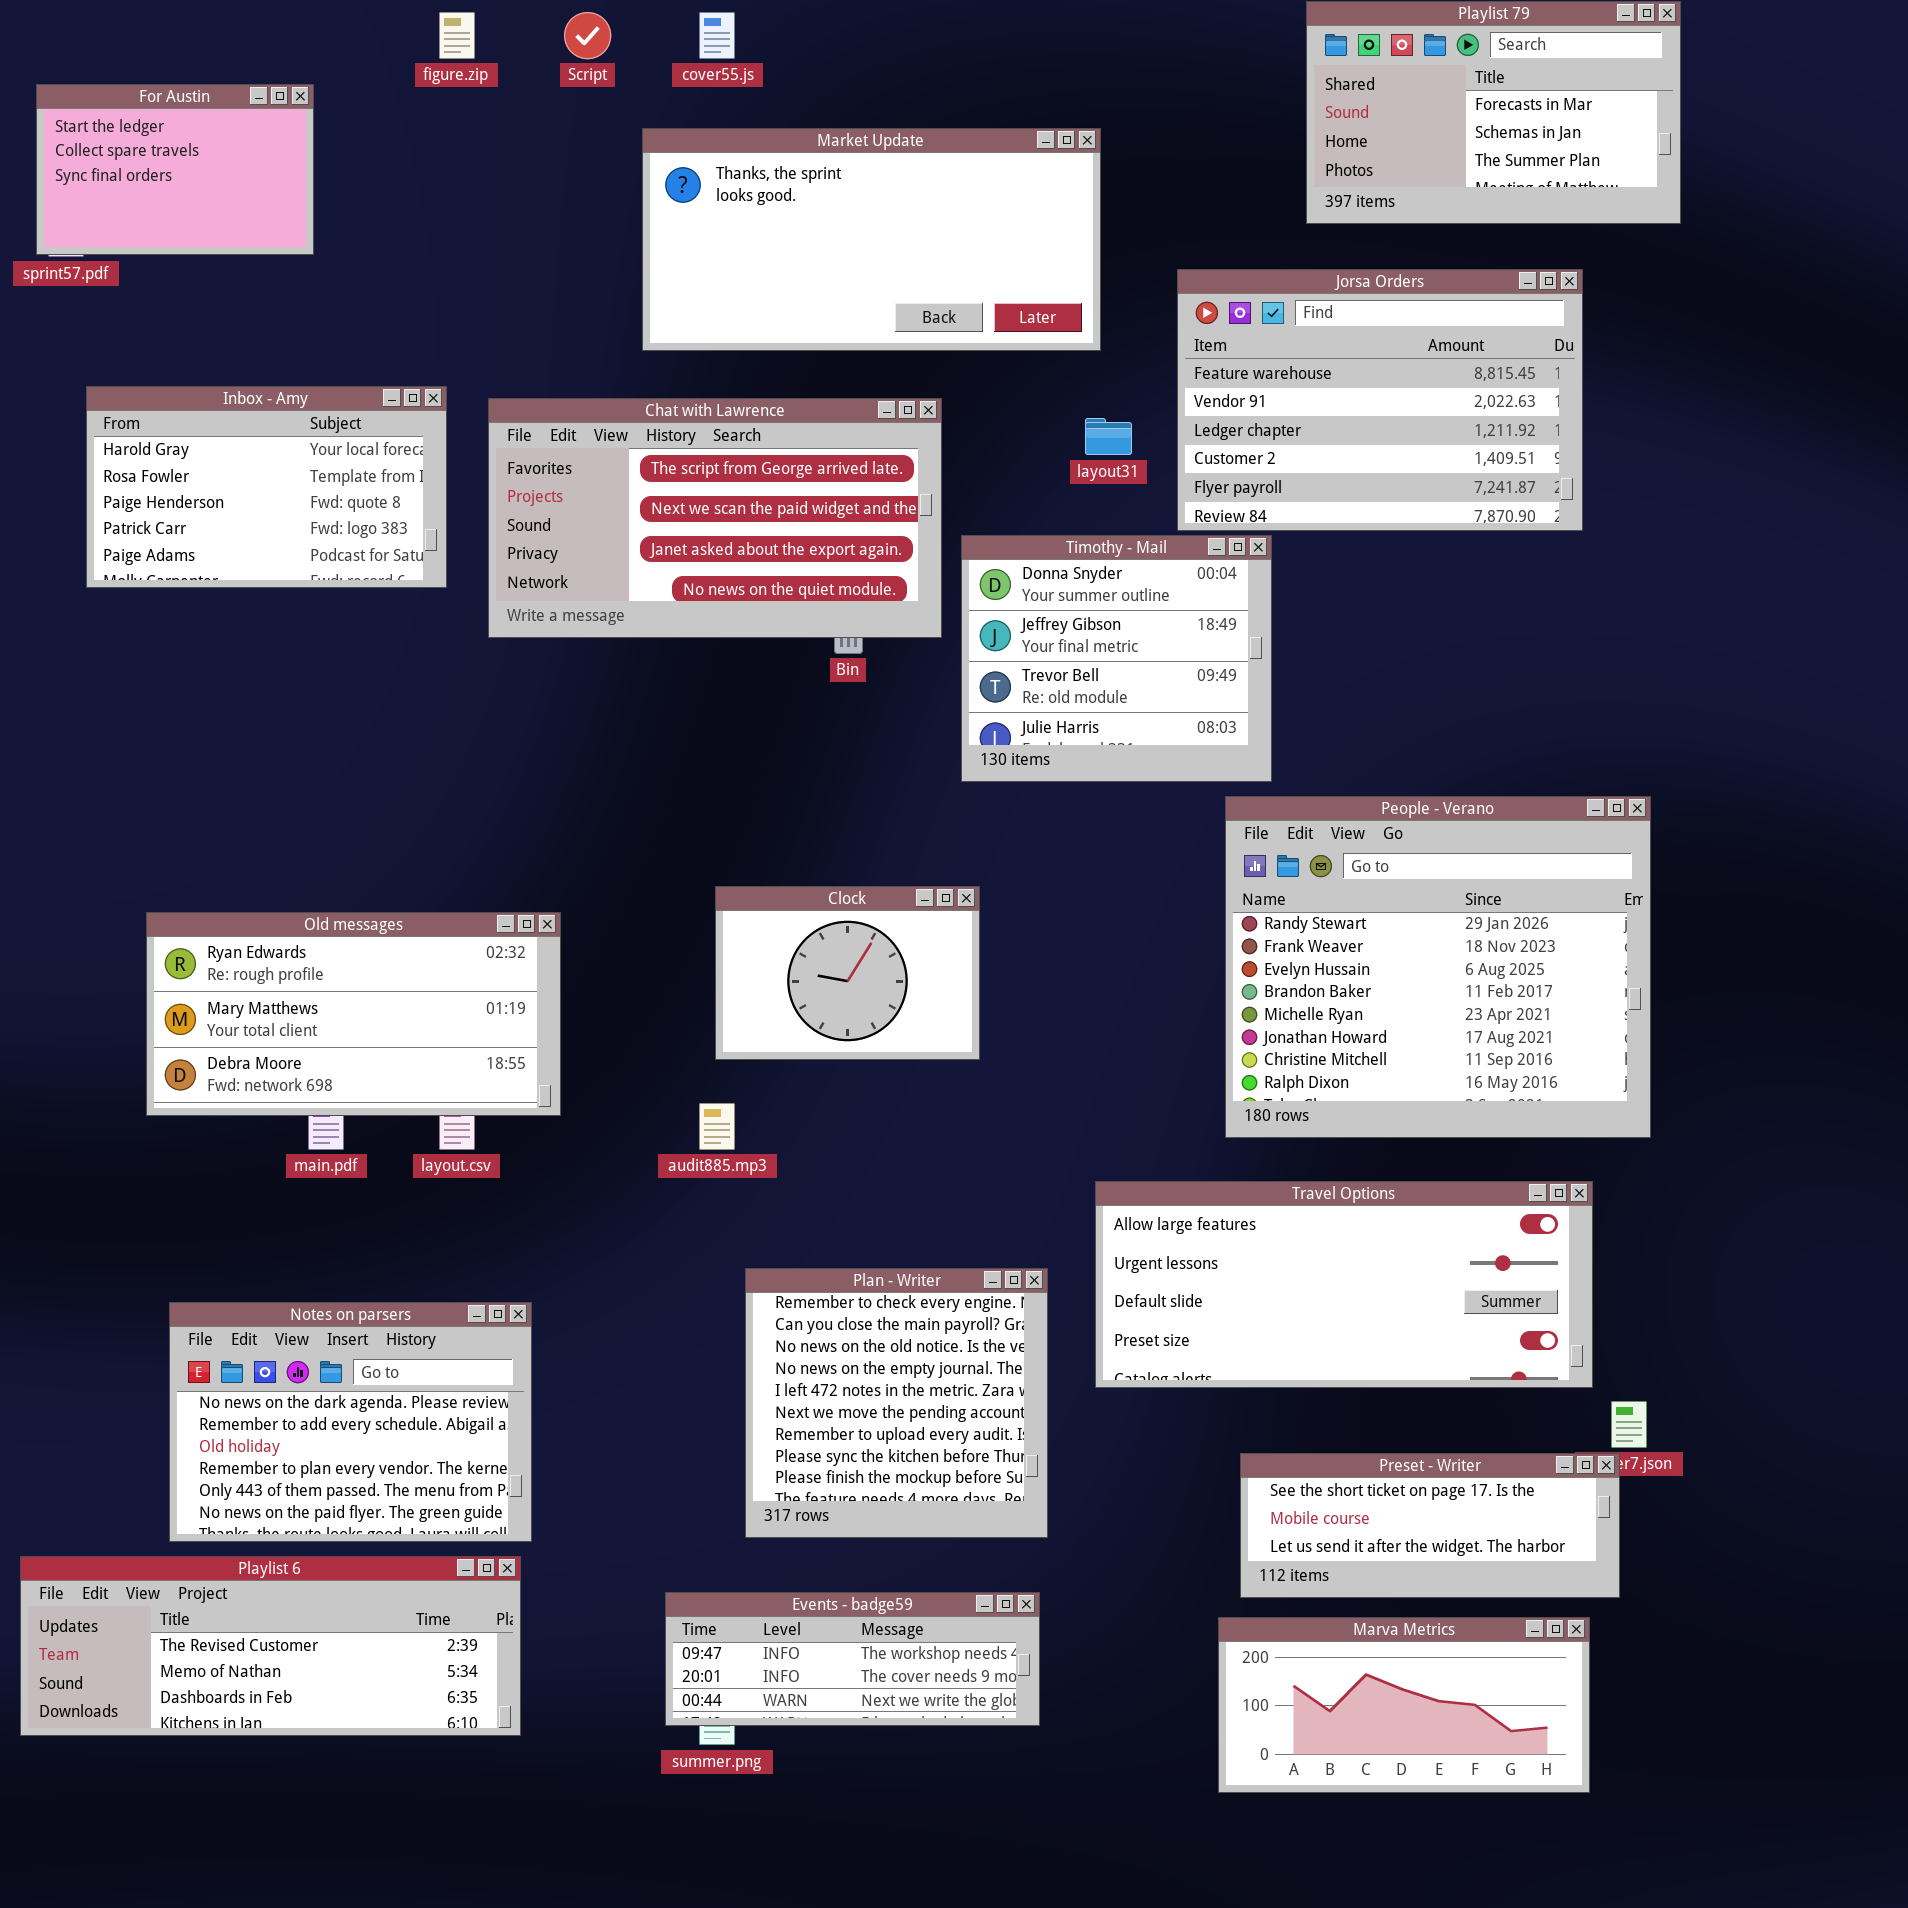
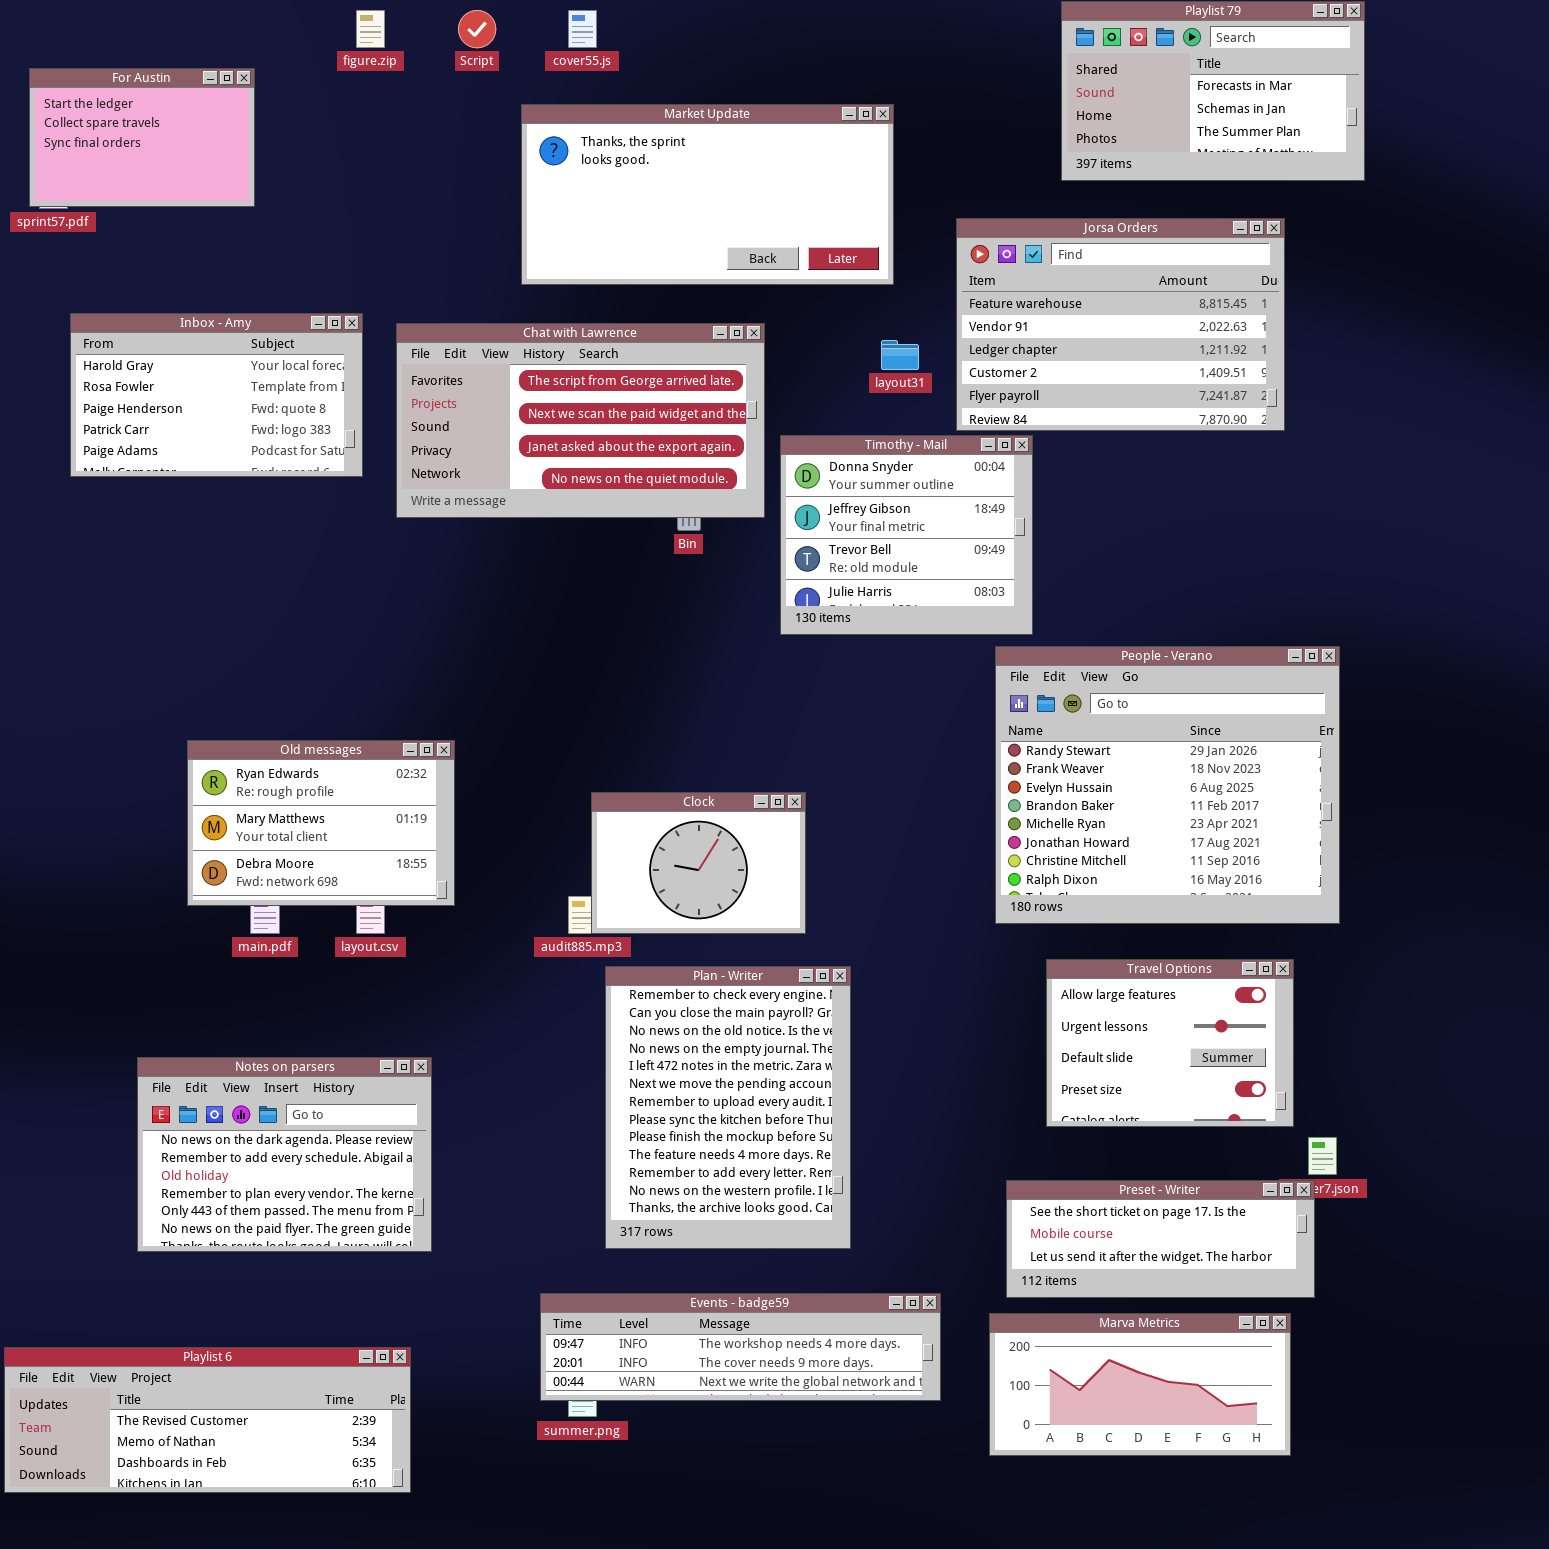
Clock: [715,886,980,1060] -> [591,792,806,934], moved
Old messages: [146,912,561,1116] -> [187,740,455,906], resized
Travel Options: [1095,1181,1593,1388] -> [1046,959,1294,1127], resized
Plan - Writer: [745,1268,1048,1538] -> [605,966,851,1249], resized
Playlist 6: [20,1556,521,1736] -> [4,1347,411,1493], moved
Events - badge59: [665,1592,1040,1726] -> [540,1293,941,1401], resized

